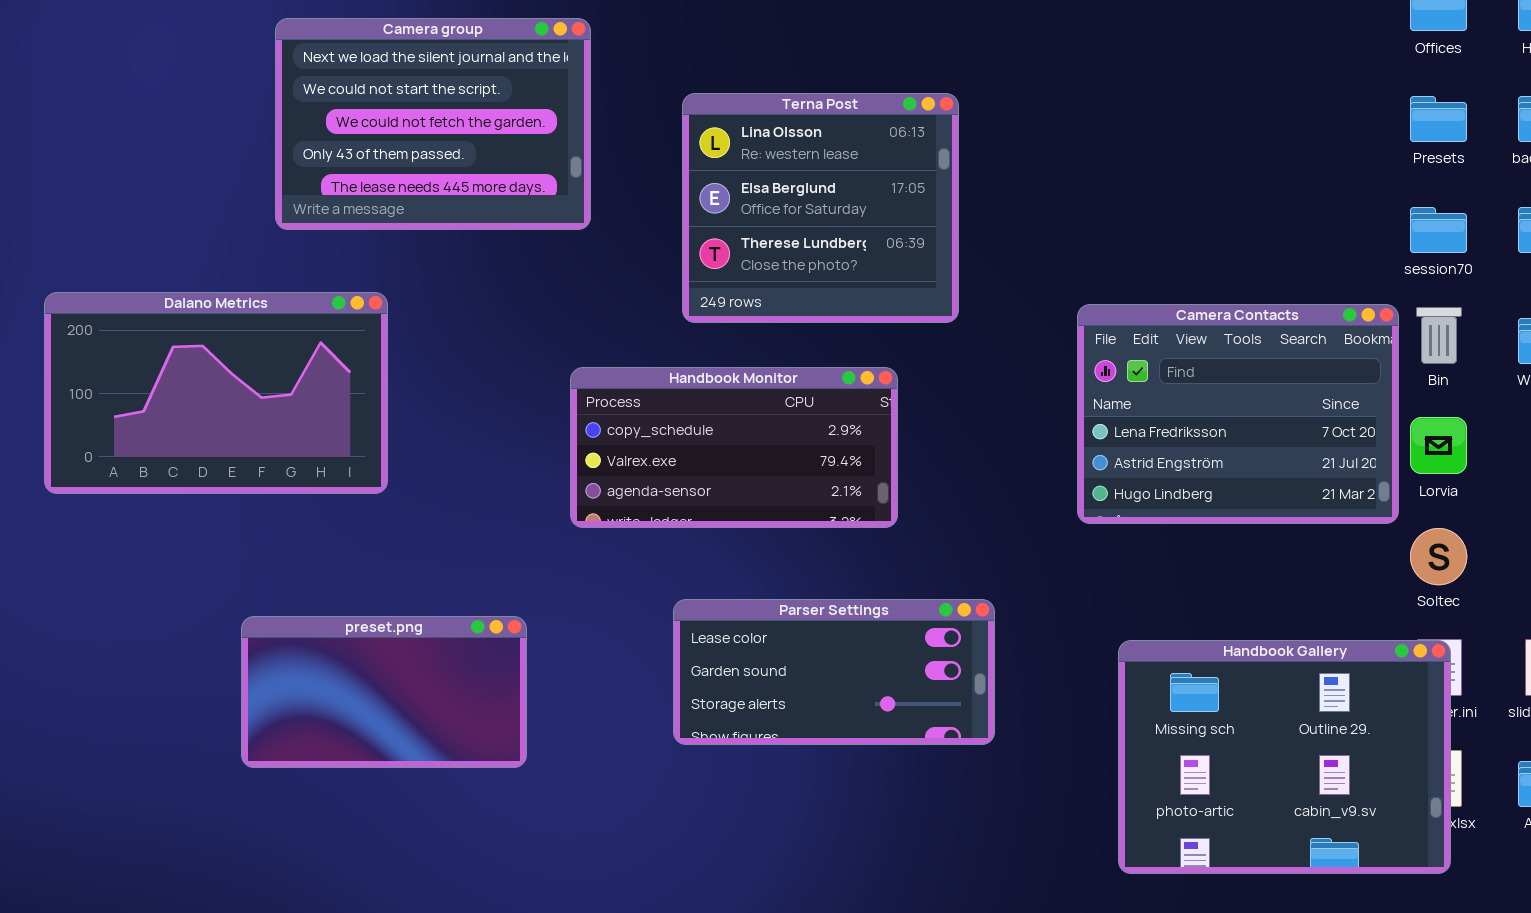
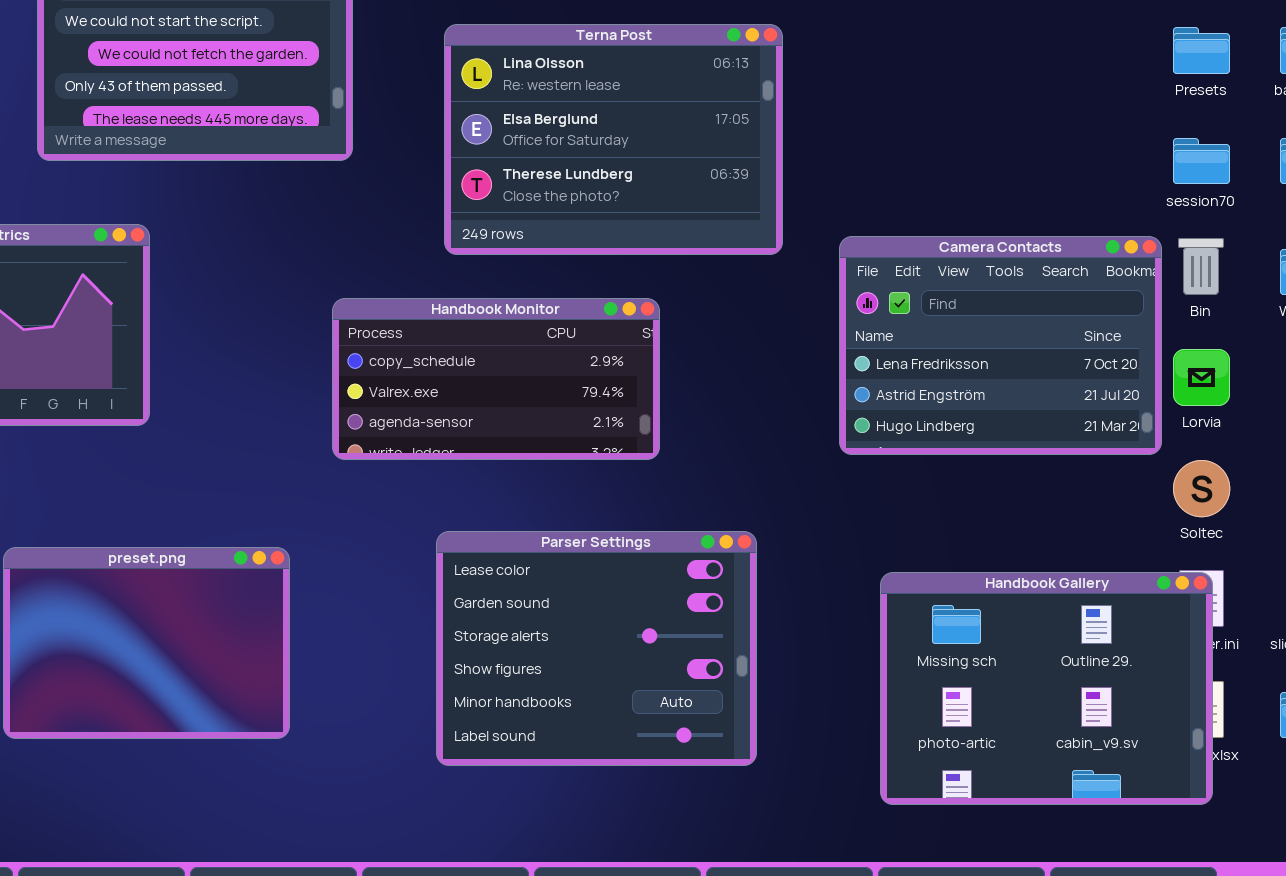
Terna Post: [682,93,959,323] -> [444,24,783,255], resized
Parser Settings: [673,599,995,745] -> [436,531,757,766], resized
preset.png: [241,616,527,768] -> [3,547,290,739], resized

